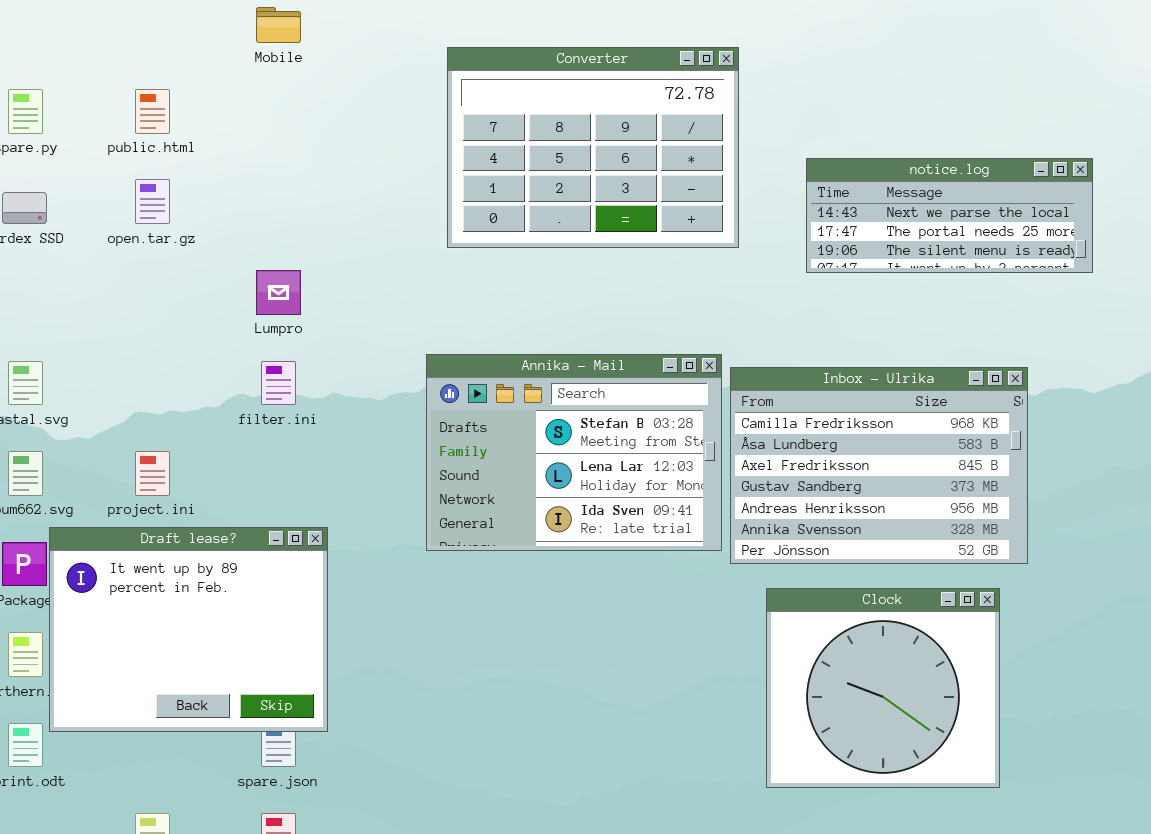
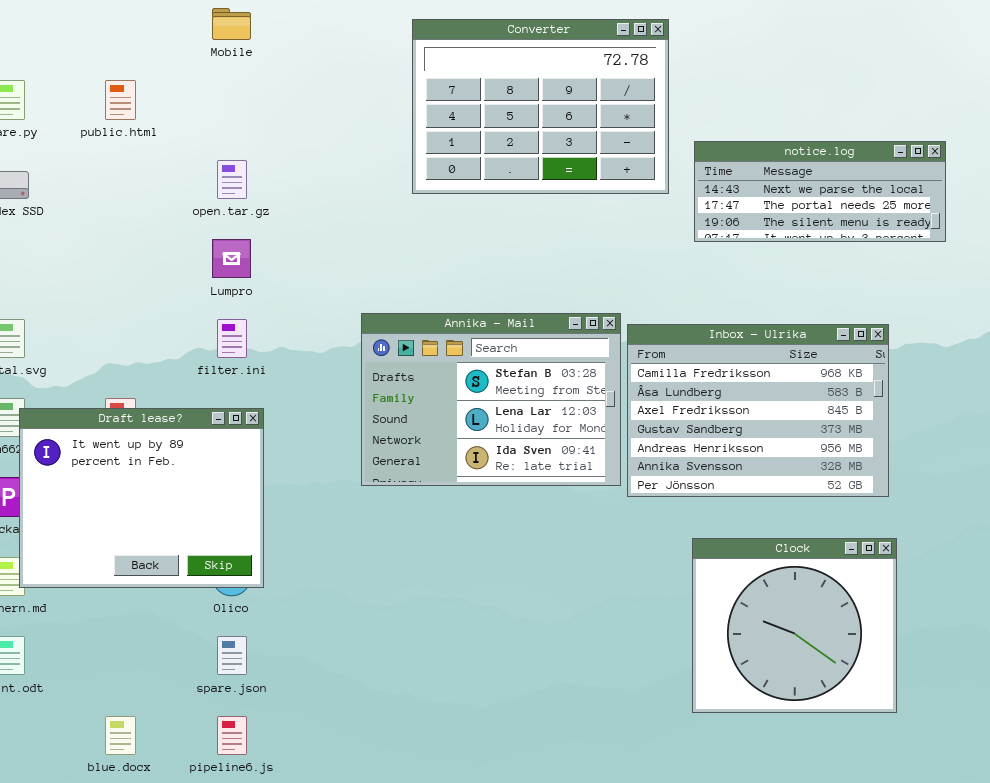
Converter: [447,47,739,248] -> [412,19,669,194], moved
open.tar.gz: [135,179,170,224] -> [217,160,247,199], moved
Draft lease?: [49,527,328,732] -> [19,408,264,588], moved
Clock: [766,588,1000,788] -> [692,538,897,713], moved

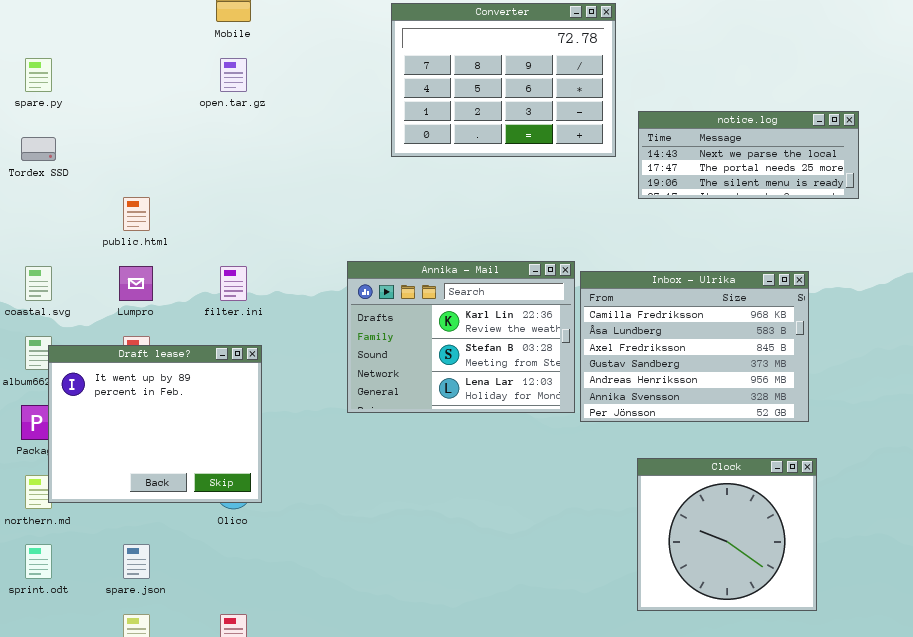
public.html: [105,80,136,120] -> [123,197,150,231], moved
open.tar.gz: [217,160,247,199] -> [220,58,247,92], moved
Lumpro: [212,239,251,278] -> [119,266,153,301], moved
Annika - Mail: [361,313,621,486] -> [347,261,575,413], scrolled up 1 row
spare.json: [217,636,247,675] -> [123,544,150,579], moved

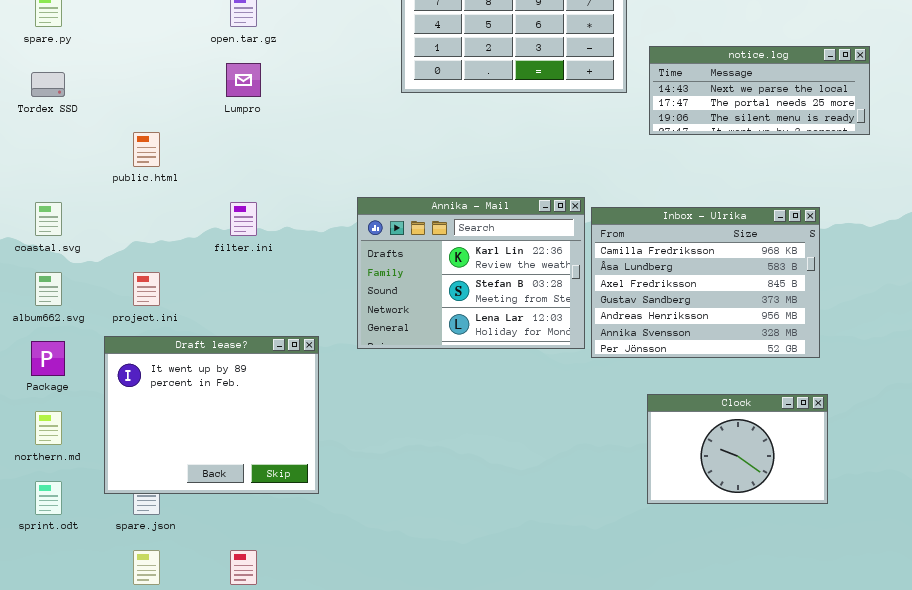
Lumpro: [119,266,153,301] -> [226,63,261,97], moved
Draft lease?: [48,345,262,503] -> [104,336,319,494], moved
Clock: [637,458,817,611] -> [647,394,828,504], resized

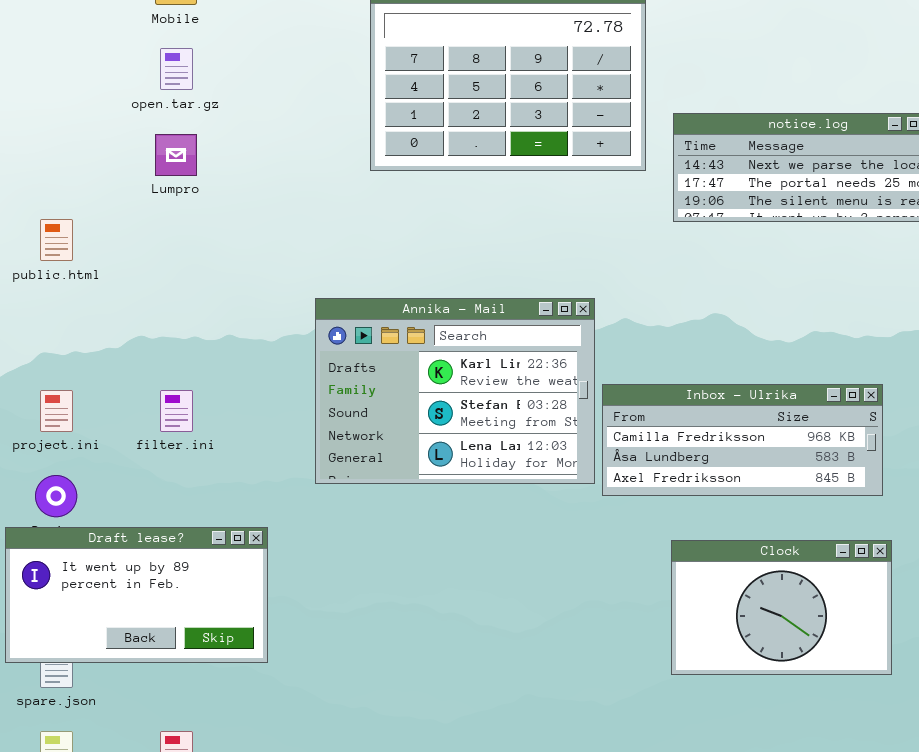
filter.ini: [230,202,257,236] -> [160,390,193,432], moved
Inbox - Ulrika: [591,207,820,358] -> [602,384,883,496], resized
Draft lease?: [104,336,319,494] -> [5,527,268,663], resized

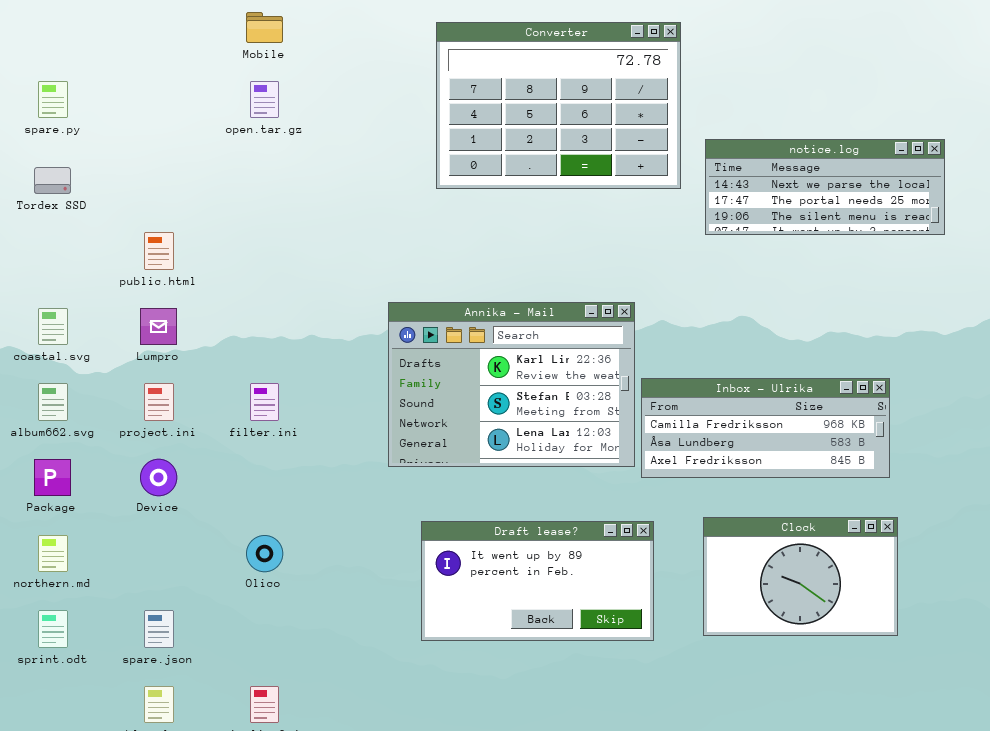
Lumpro: [155,134,197,176] -> [140,308,177,345], moved
Draft lease?: [5,527,268,663] -> [421,521,654,641], moved

